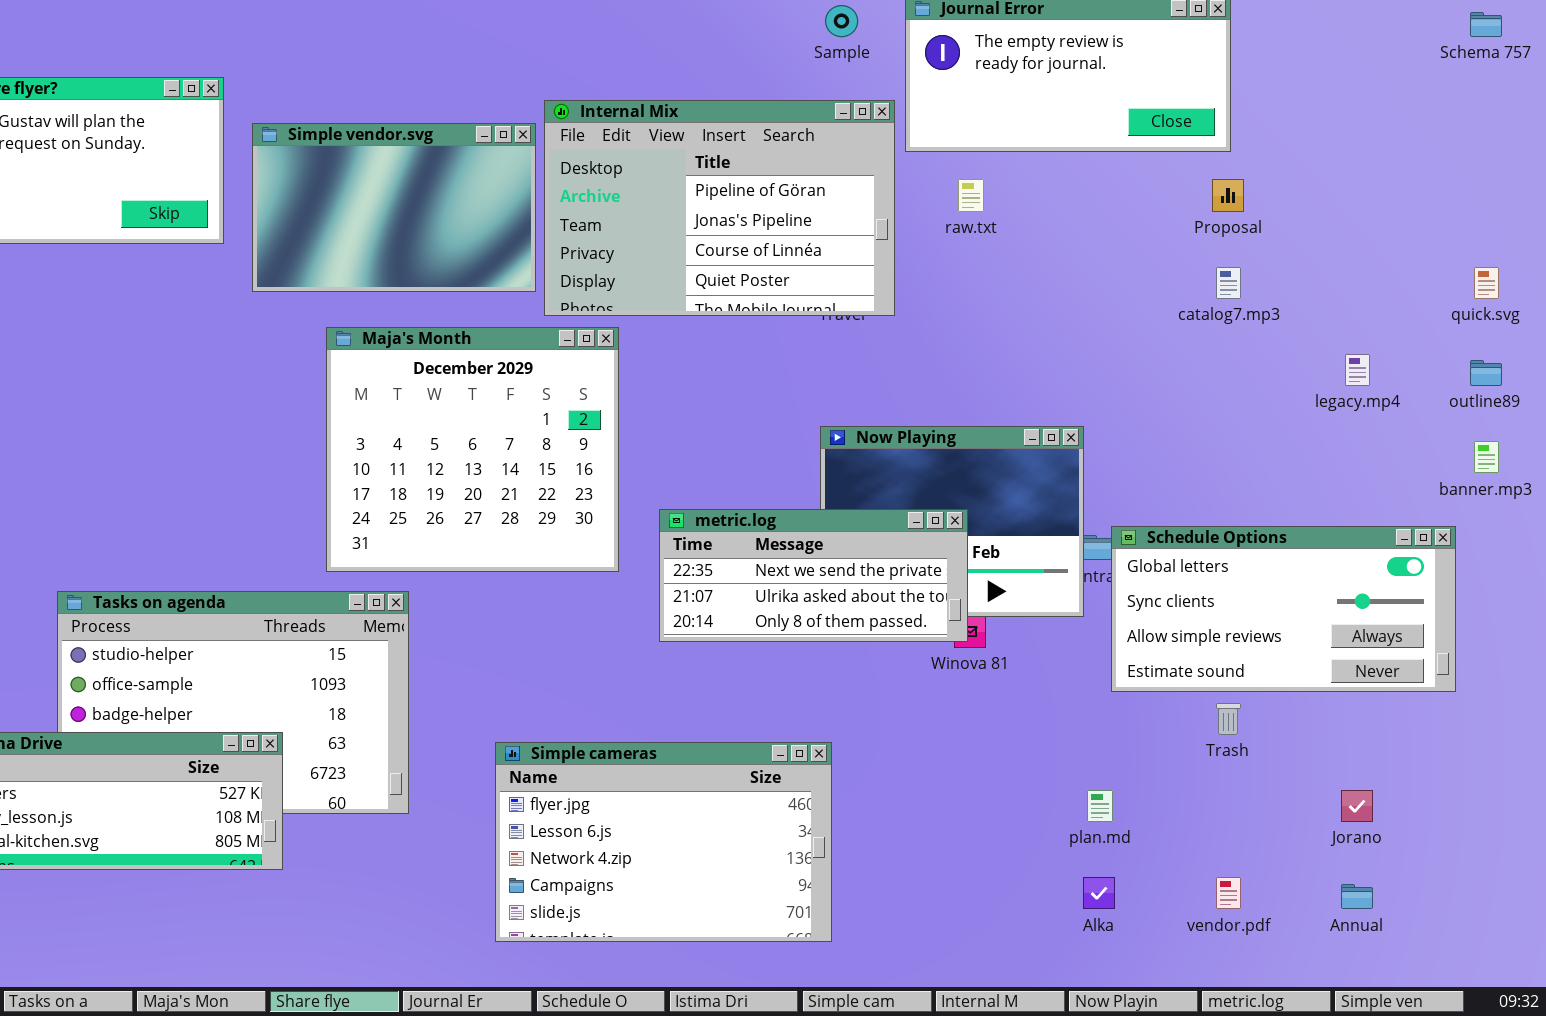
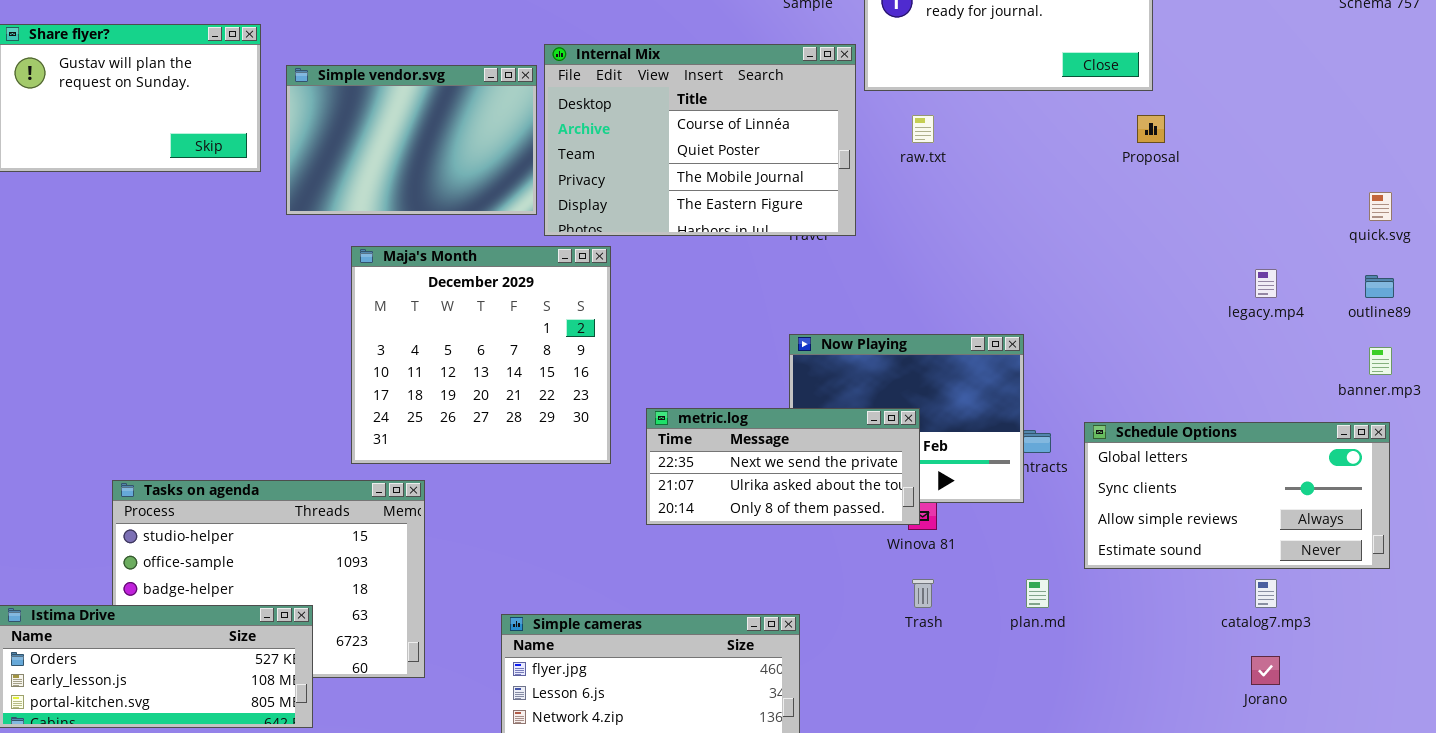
Internal Mix: [544,100,895,316] -> [544,44,856,236], scrolled down 2 rows
catalog7.mp3: [1216,267,1241,299] -> [1255,579,1277,608], moved
Schedule Options: [1111,526,1456,692] -> [1084,422,1390,569], moved
Trash: [1216,703,1241,735] -> [912,579,934,608], moved
plan.md: [1087,790,1113,822] -> [1026,579,1049,608], moved

